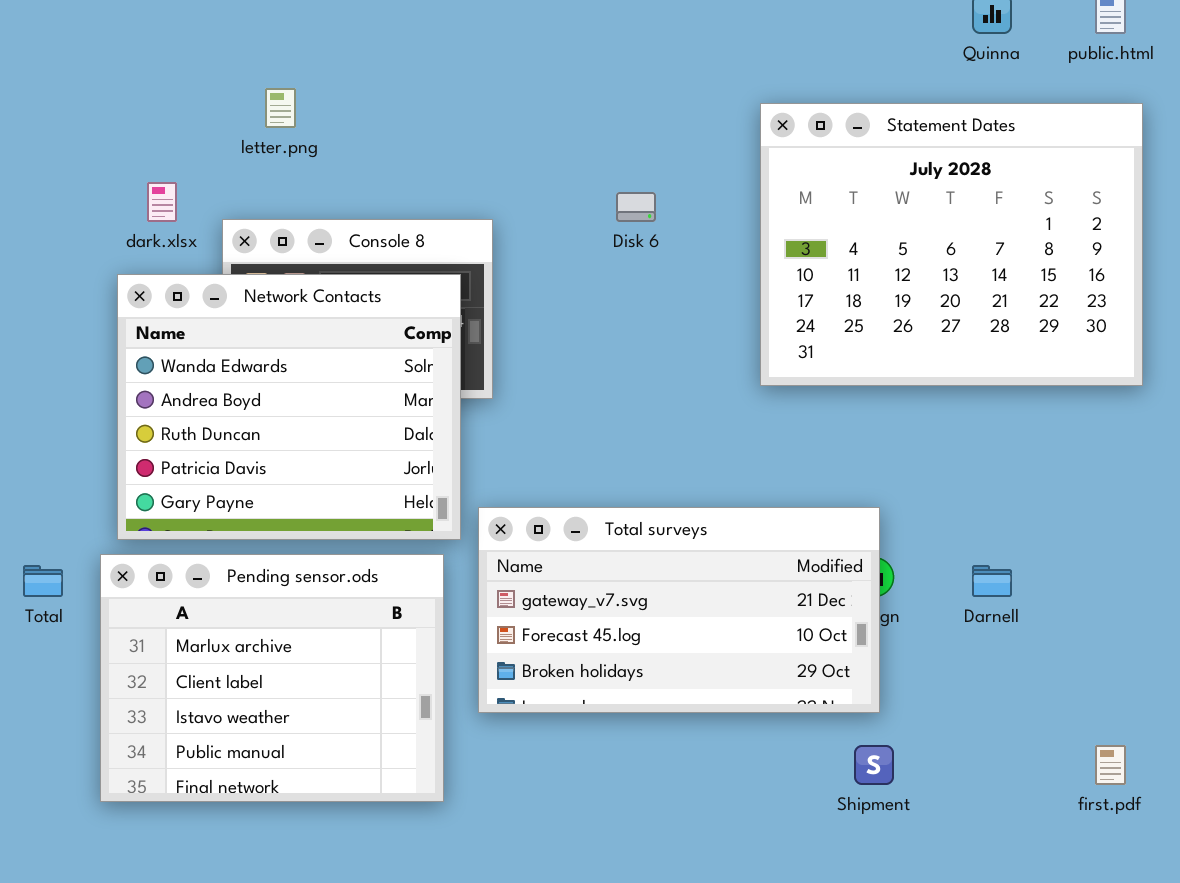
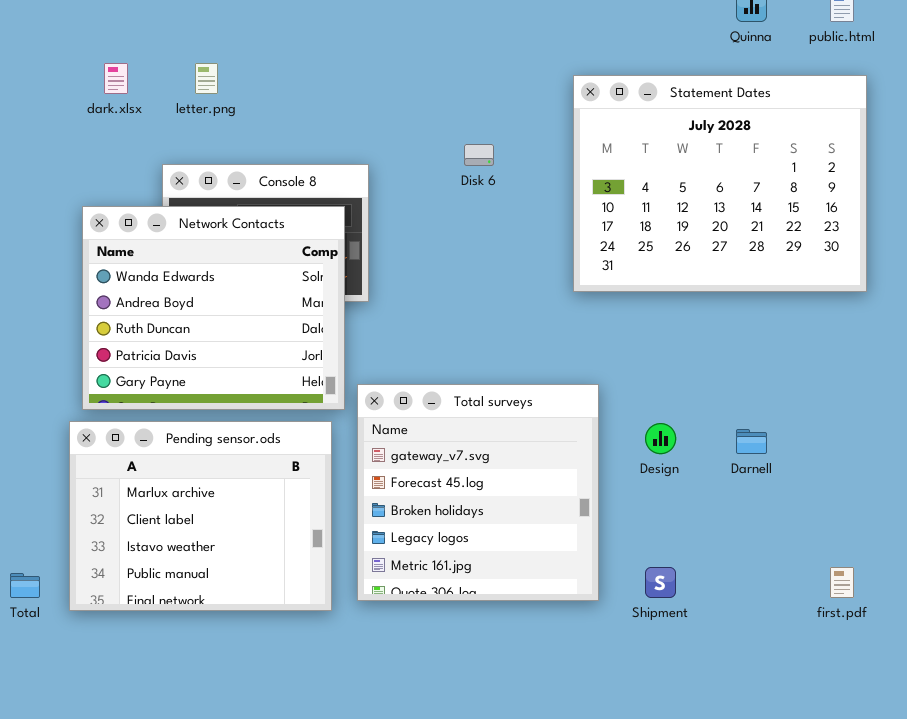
dark.xlsx: [147,182,177,222] -> [104,63,128,94], moved
Total surveys: [478,507,880,713] -> [357,384,599,601], resized
Total: [23,565,63,597] -> [10,573,40,598], moved

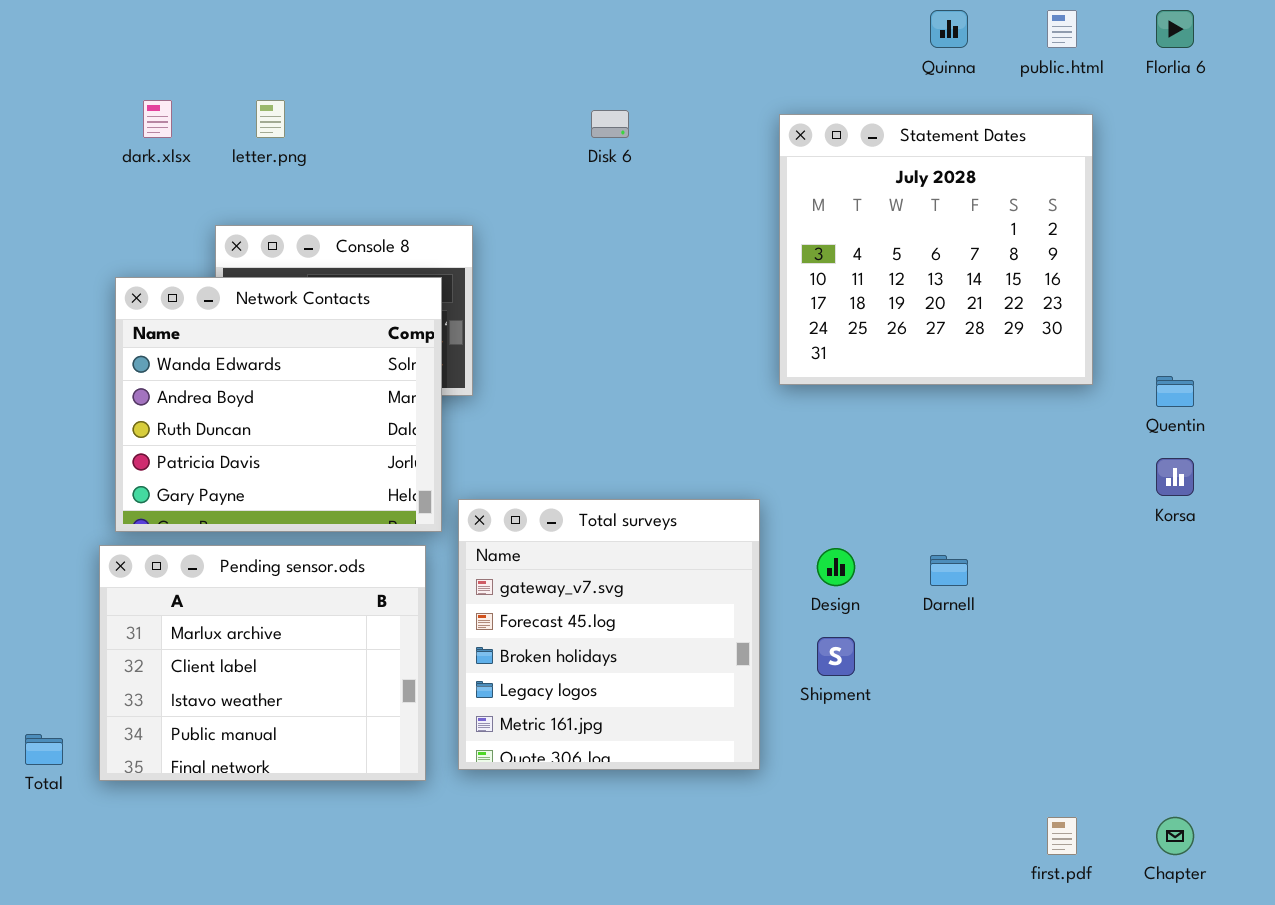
Statement Dates: [573,75,867,292] -> [779,114,1093,385], resized
Disk 6: [464,144,494,166] -> [591,110,629,138], moved
Shipment: [645,567,676,598] -> [817,637,855,676], moved
first.pdf: [830,567,854,598] -> [1047,817,1077,855], moved

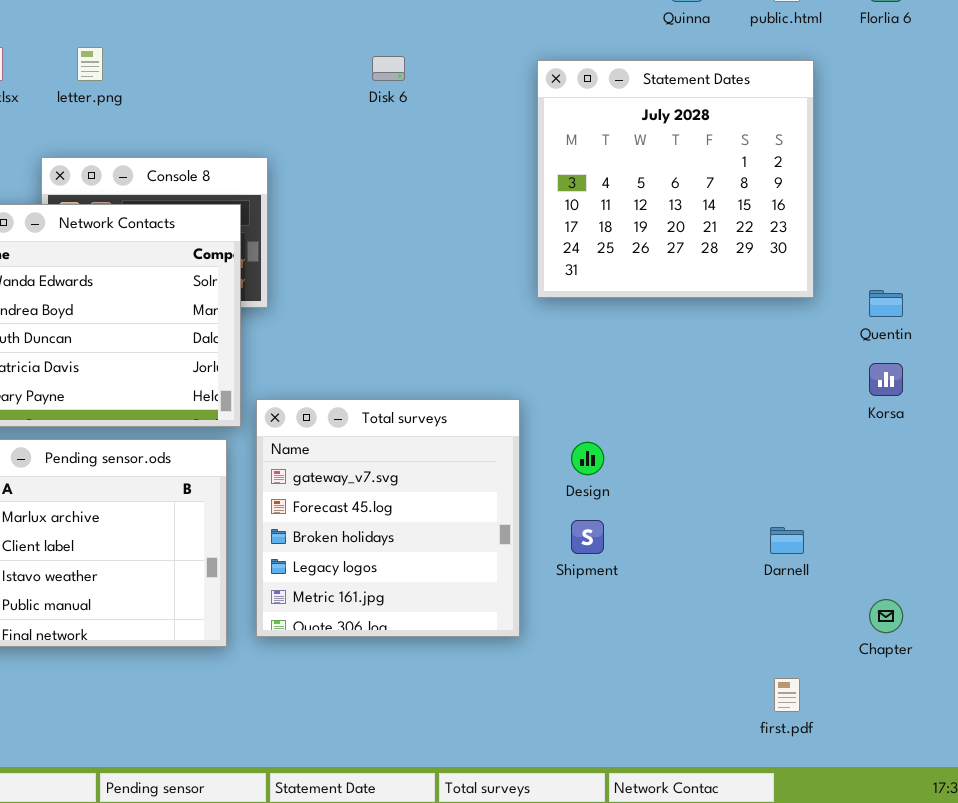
Darnell: [930,555,968,586] -> [770,527,804,554], moved
Chapter: [1156,817,1194,855] -> [869,599,903,633], moved

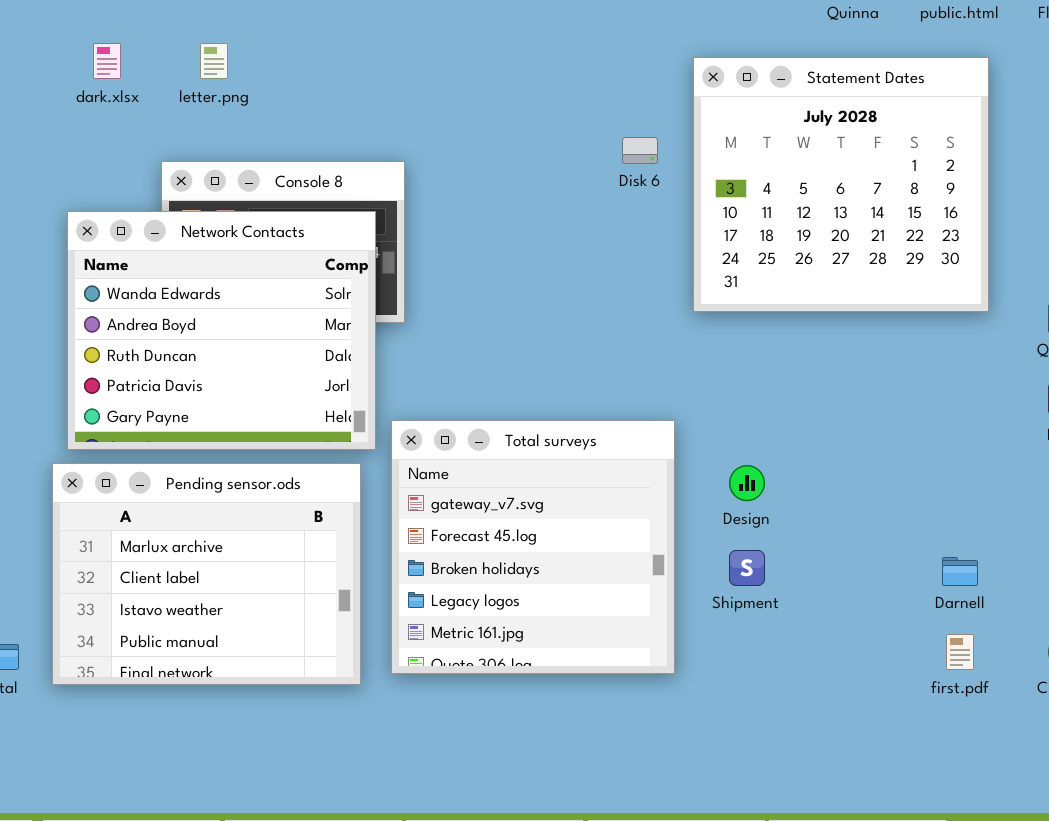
Disk 6: [372,56,405,81] -> [622,137,658,164], moved
first.pdf: [774,678,800,712] -> [946,634,974,670], moved

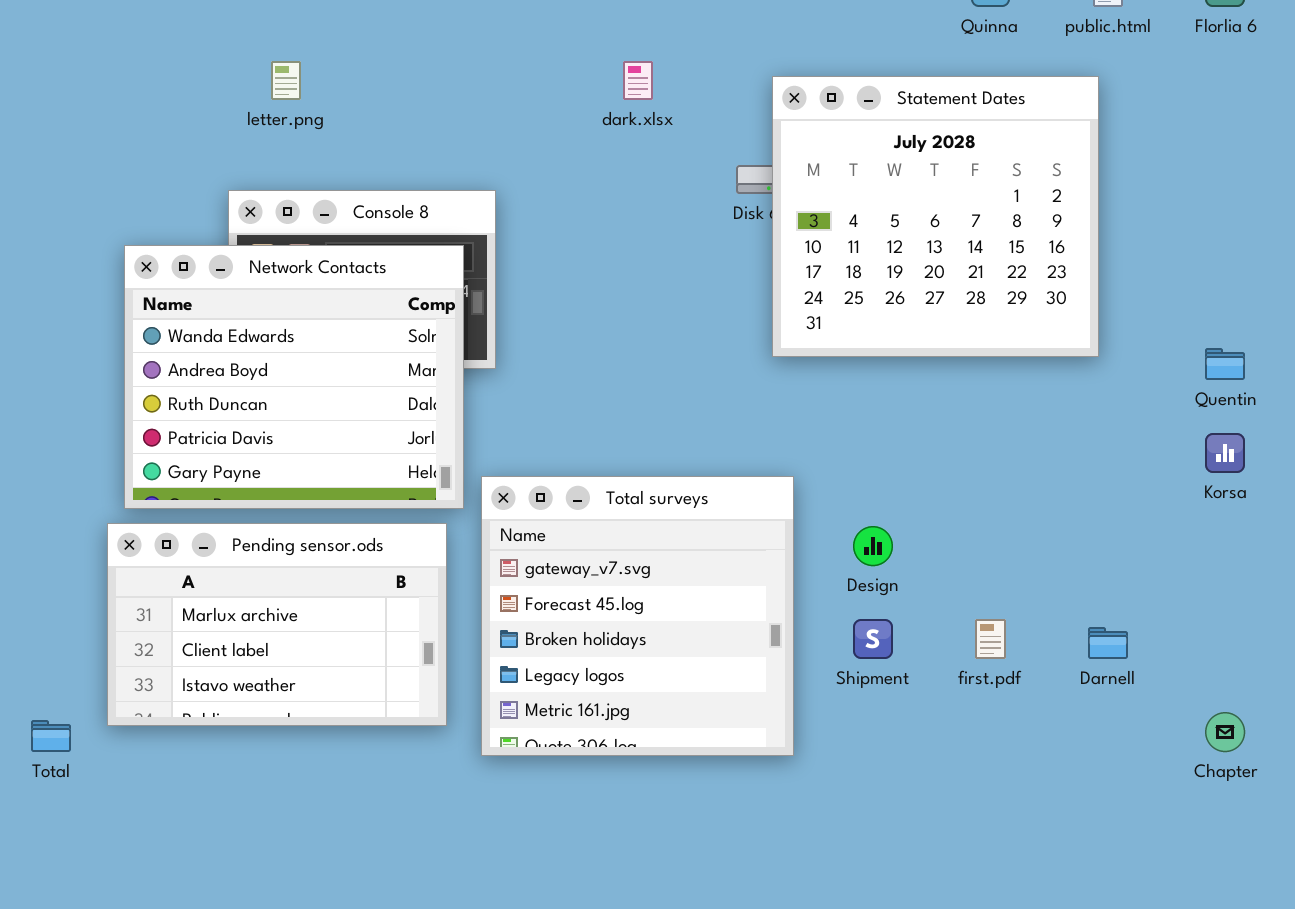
dark.xlsx: [93,43,121,79] -> [623,61,653,100], moved
Statement Dates: [693,57,989,312] -> [772,76,1099,357], moved
Pending sensor.ods: [52,463,361,685] -> [107,523,447,726], resized
first.pdf: [946,634,974,670] -> [975,619,1006,659], moved

